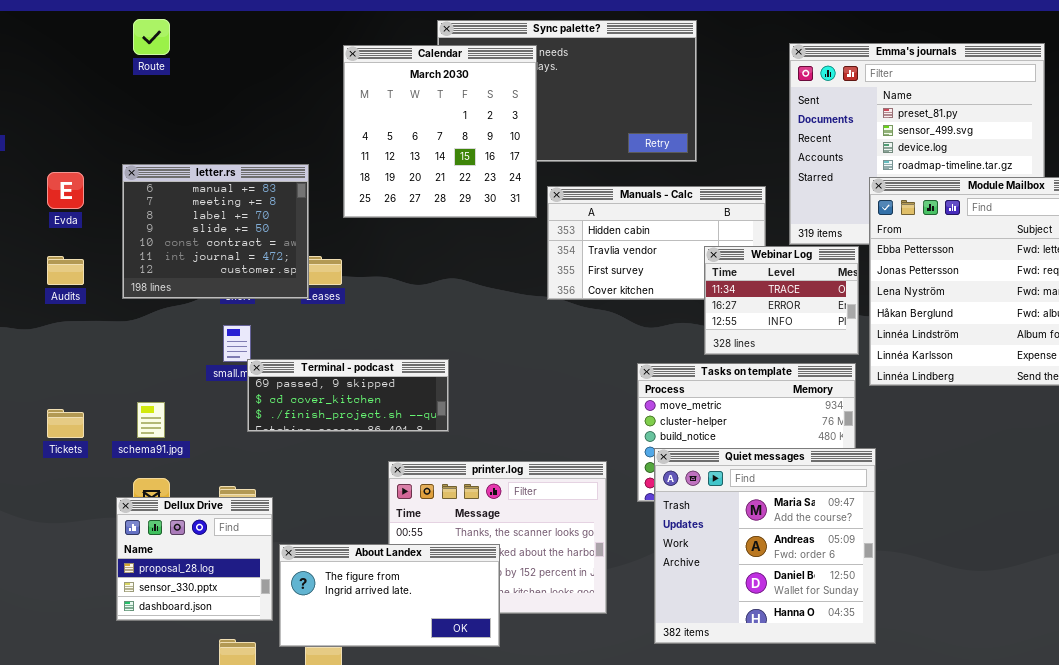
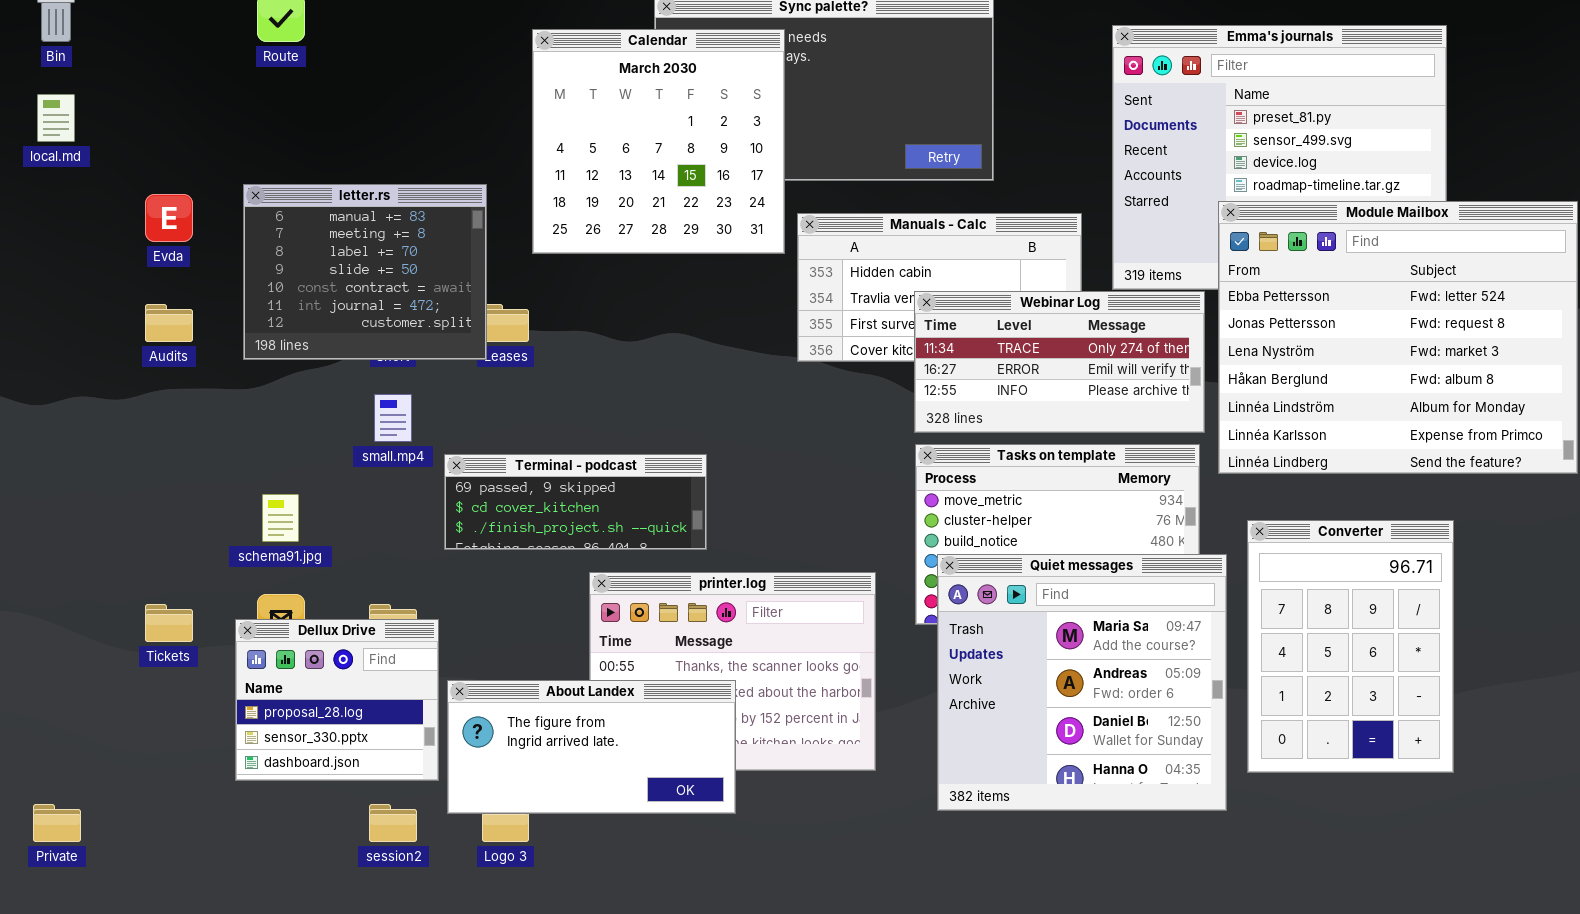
Webinar Log: [704,246,859,355] -> [914,291,1205,433], resized
Terminal - podcast: [247,359,449,432] -> [444,454,707,550], moved
Tickets: [47,409,84,438] -> [145,604,193,642], moved
Converter: none -> [1247,520,1454,773], opened

